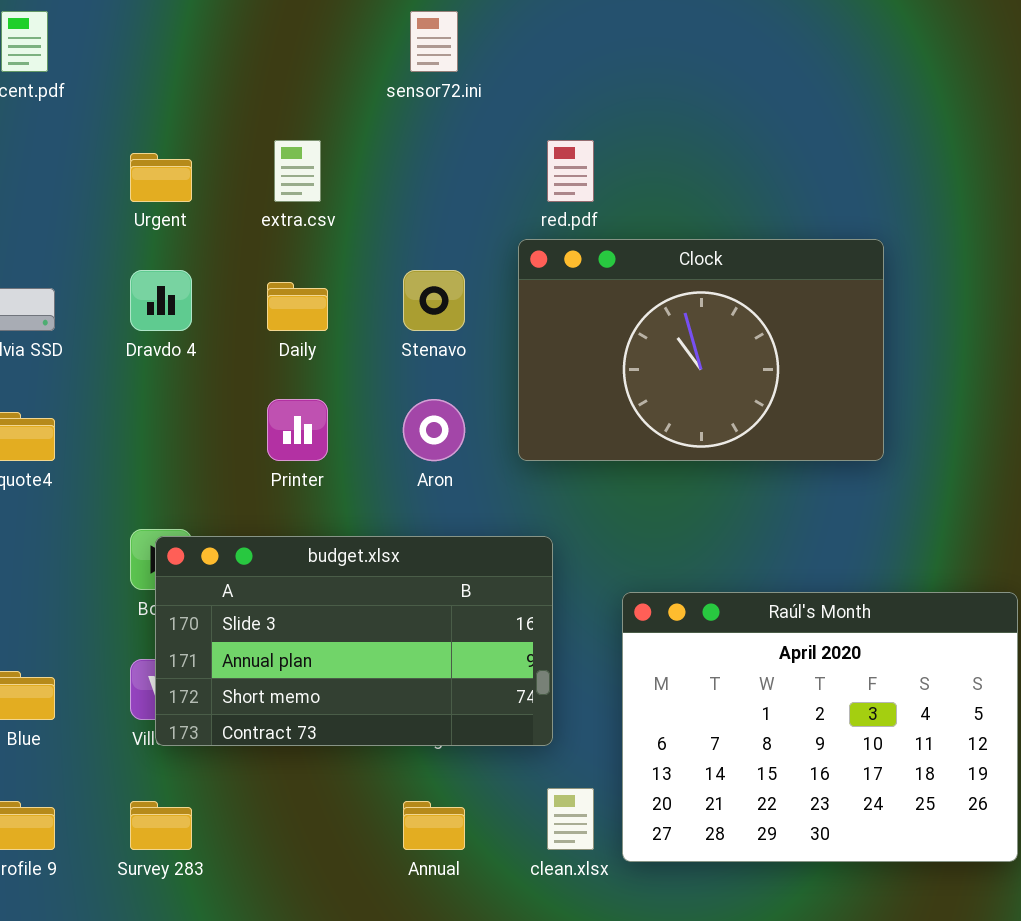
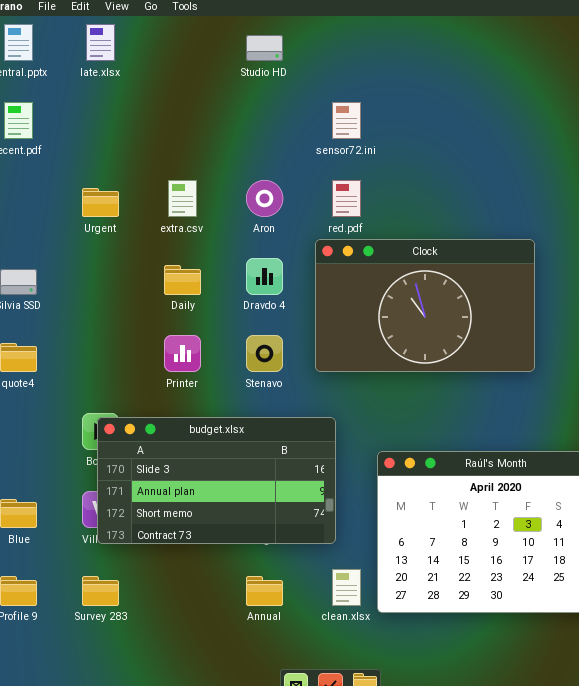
sensor72.ini: [410,11,458,72] -> [332,102,361,139], moved
Dravdo 4: [130,270,192,331] -> [246,258,283,295], moved
Stenavo: [403,270,465,331] -> [246,335,283,372], moved
Aron: [403,399,465,461] -> [246,180,283,217], moved

